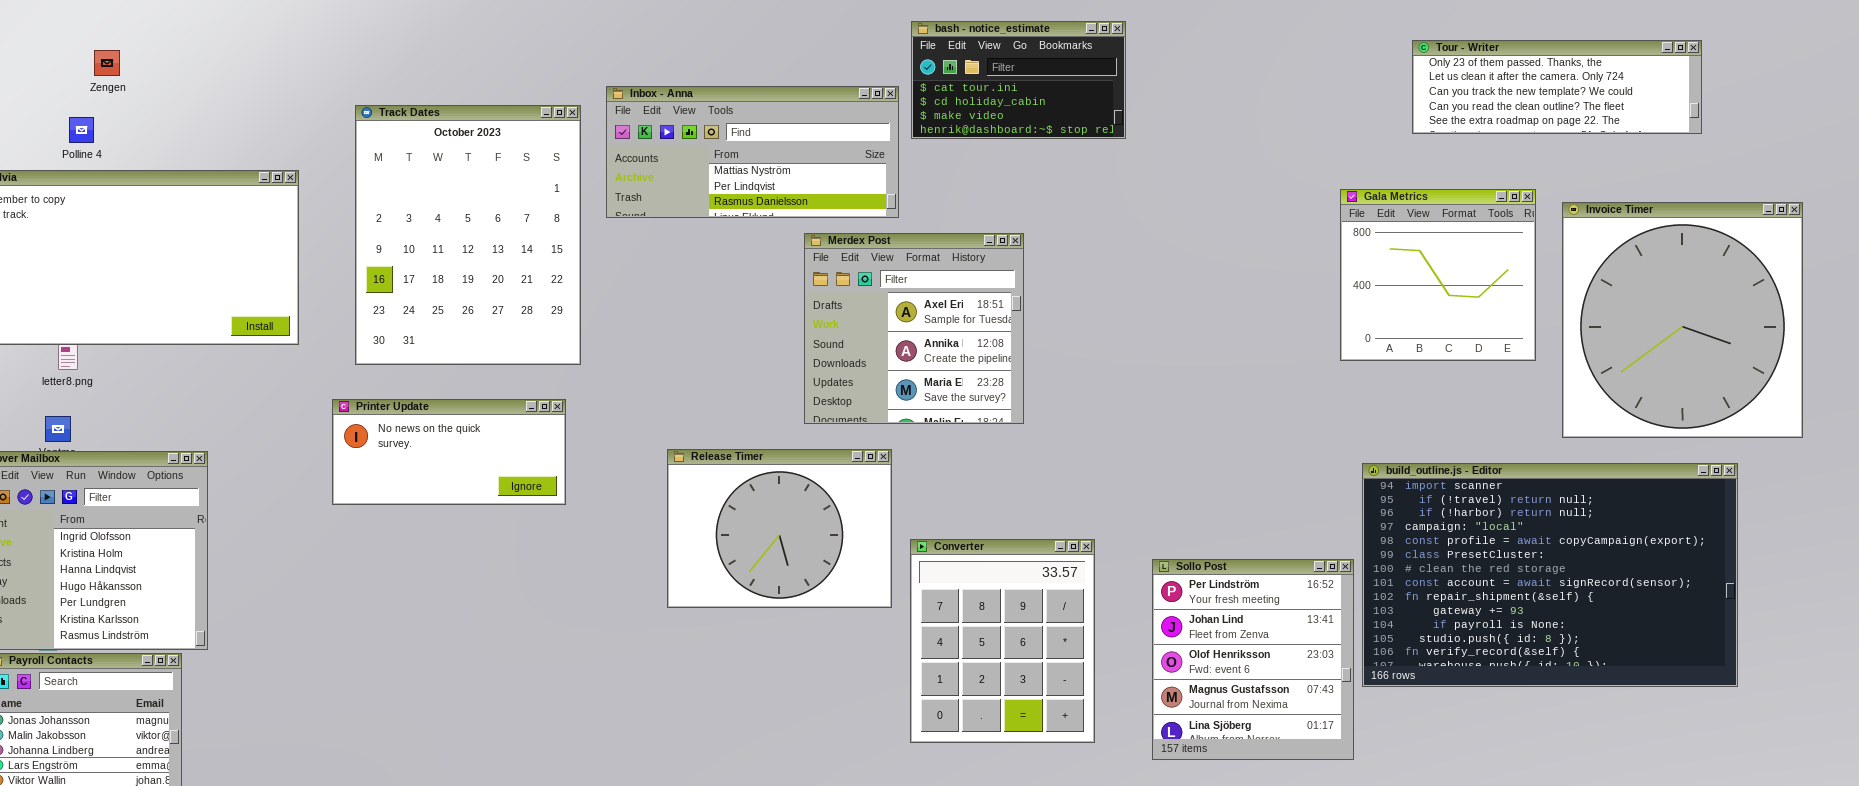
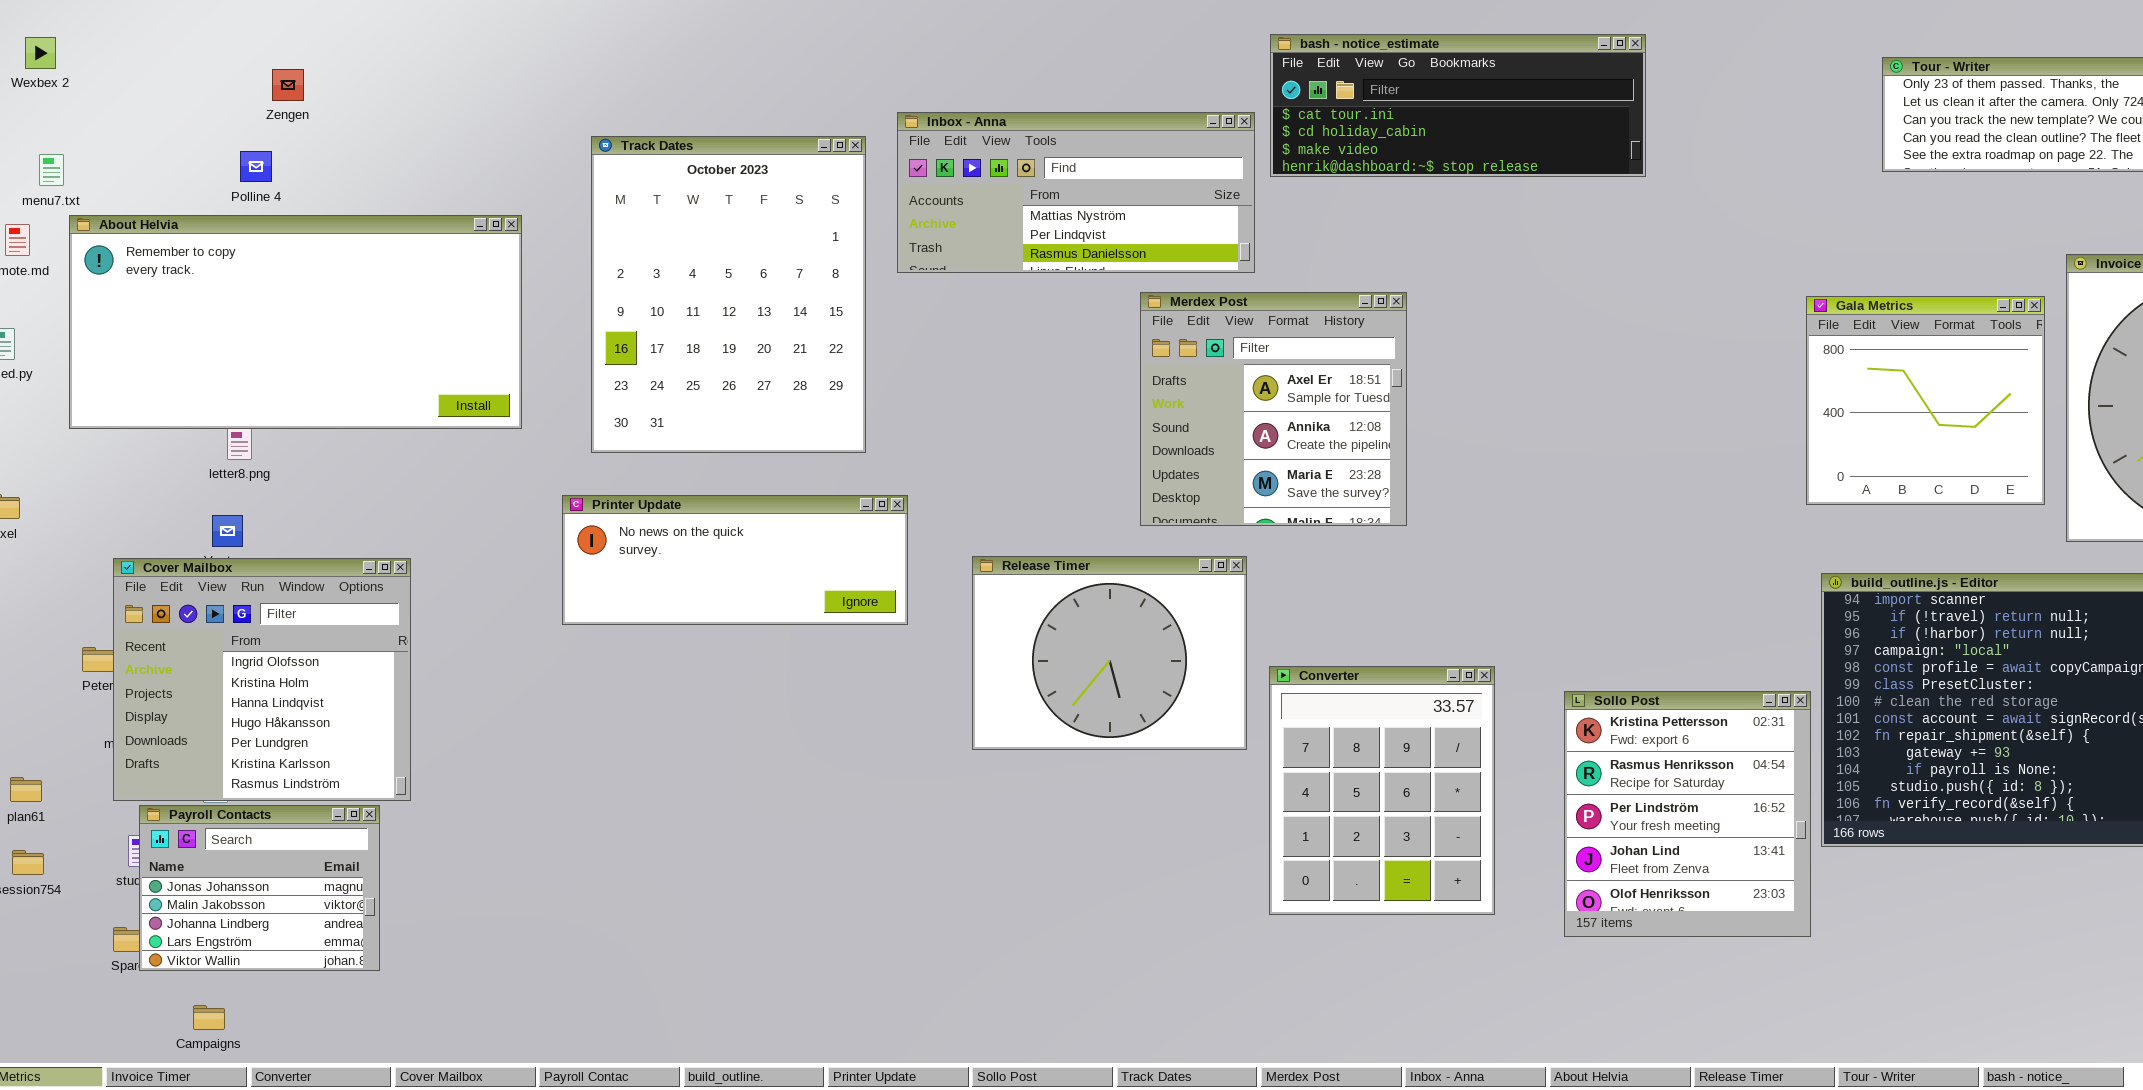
bash - notice_estimate: [911,21,1126,139] -> [1270,34,1646,177], resized
Gala Metrics: [1340,189,1536,361] -> [1806,296,2045,505], moved
Printer Update: [332,399,566,505] -> [562,495,908,625], resized
Sollo Post: [1152,559,1354,760] -> [1564,691,1811,937], scrolled up 2 rows

